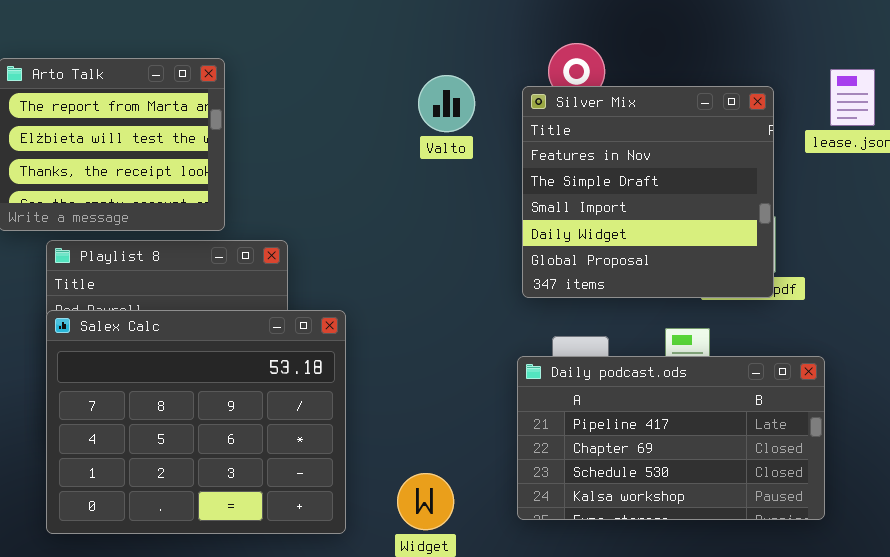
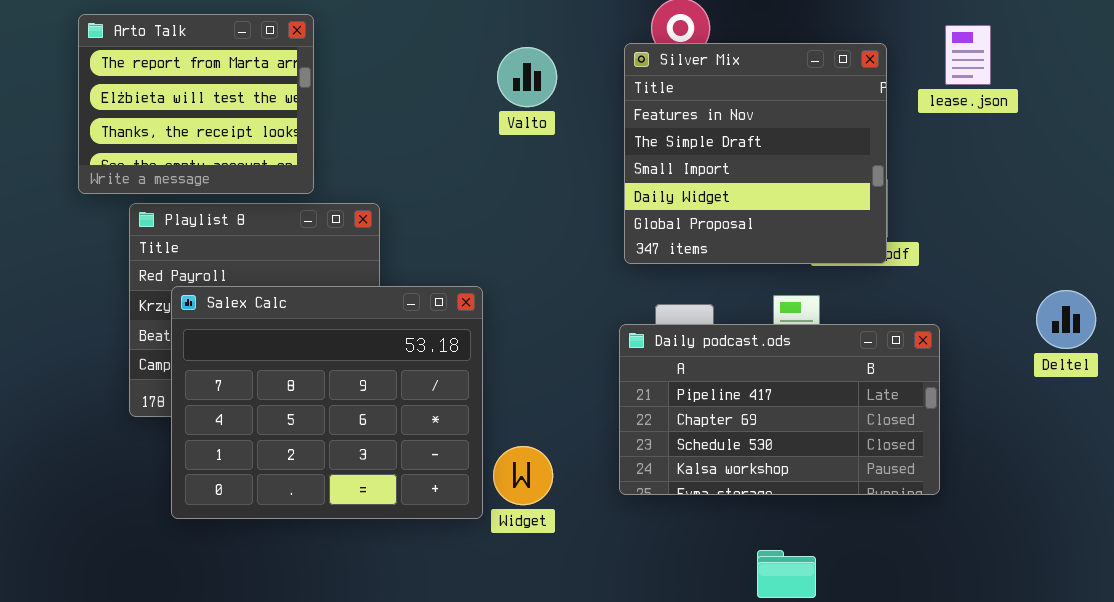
Valto: [418,75,475,132] -> [497,47,557,107], moved
Salex Calc: [46,310,346,534] -> [171,286,483,519], moved

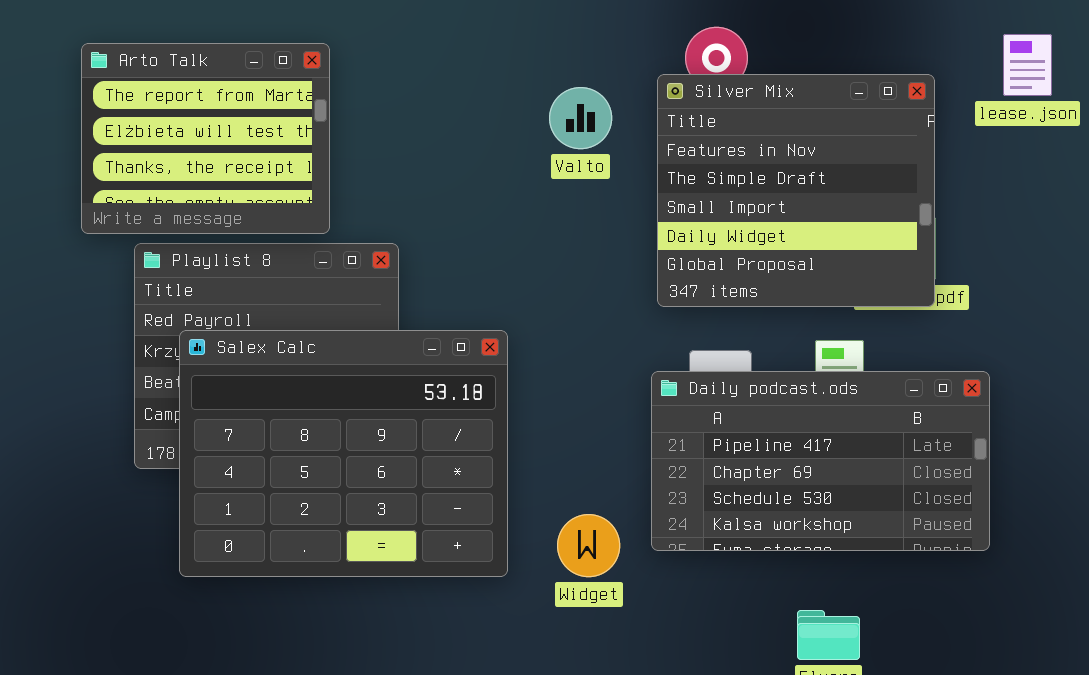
lease.json: [945,25,991,85] -> [1003,34,1052,96], moved
Valto: [497,47,557,107] -> [549,87,612,149], moved
Widget: [493,446,553,505] -> [557,514,620,577], moved

